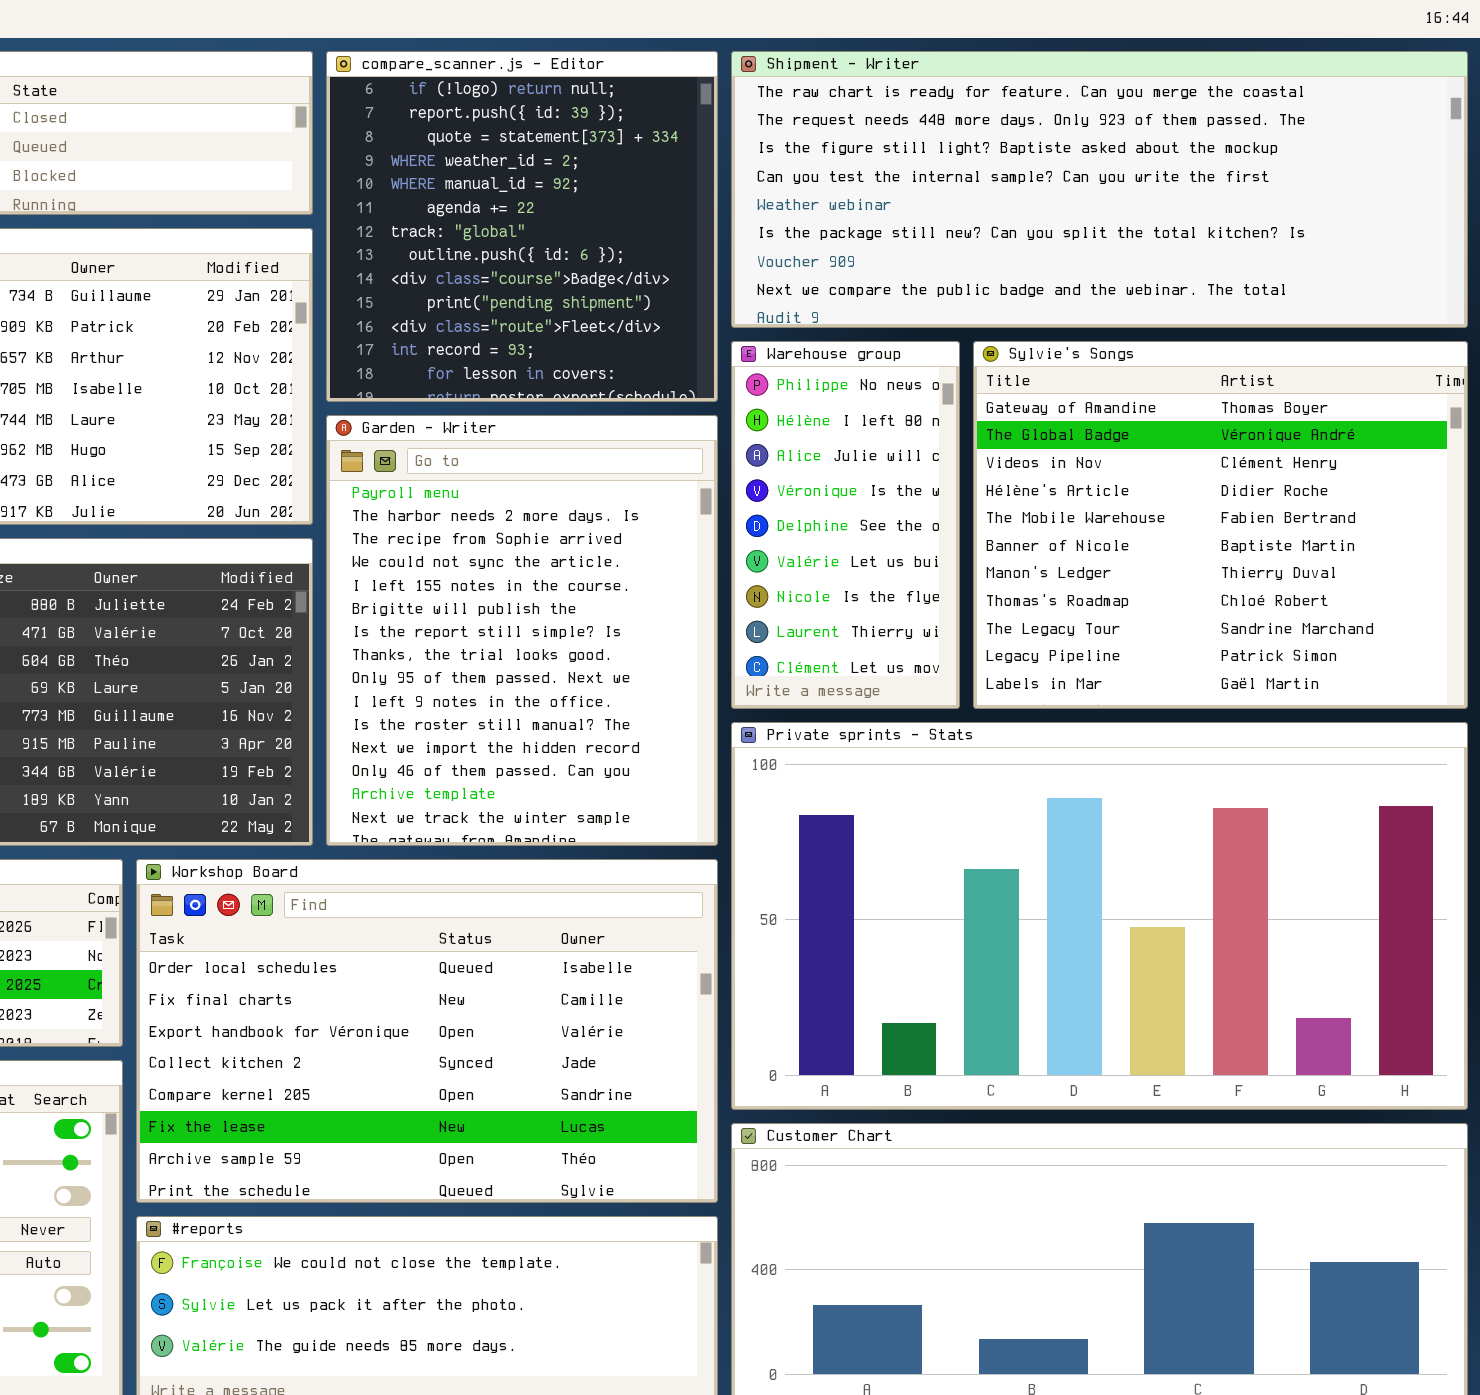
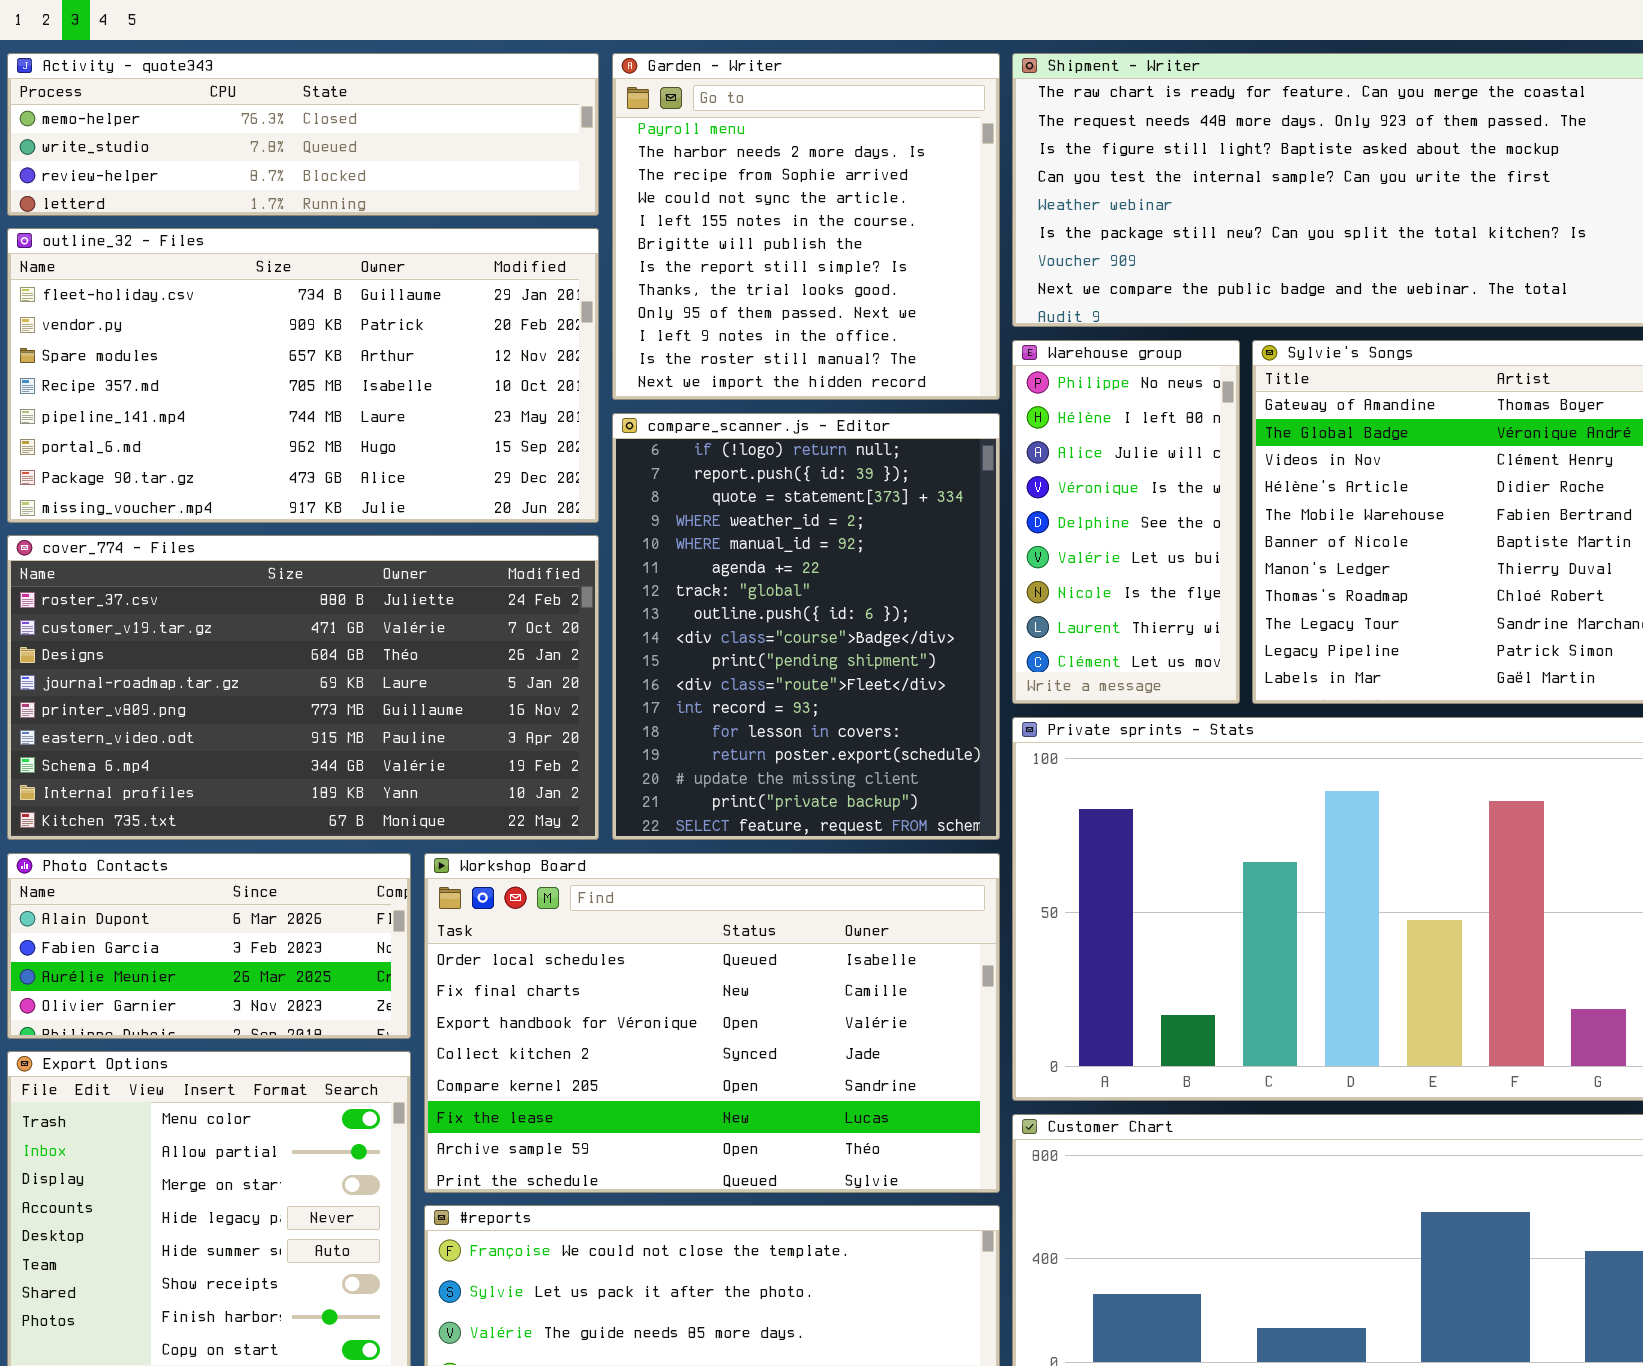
compare_scanner.js - Editor: [326,51,718,402] -> [612,413,1000,840], moved, resized
Garden - Writer: [326,415,718,846] -> [612,53,1000,400], moved, resized

